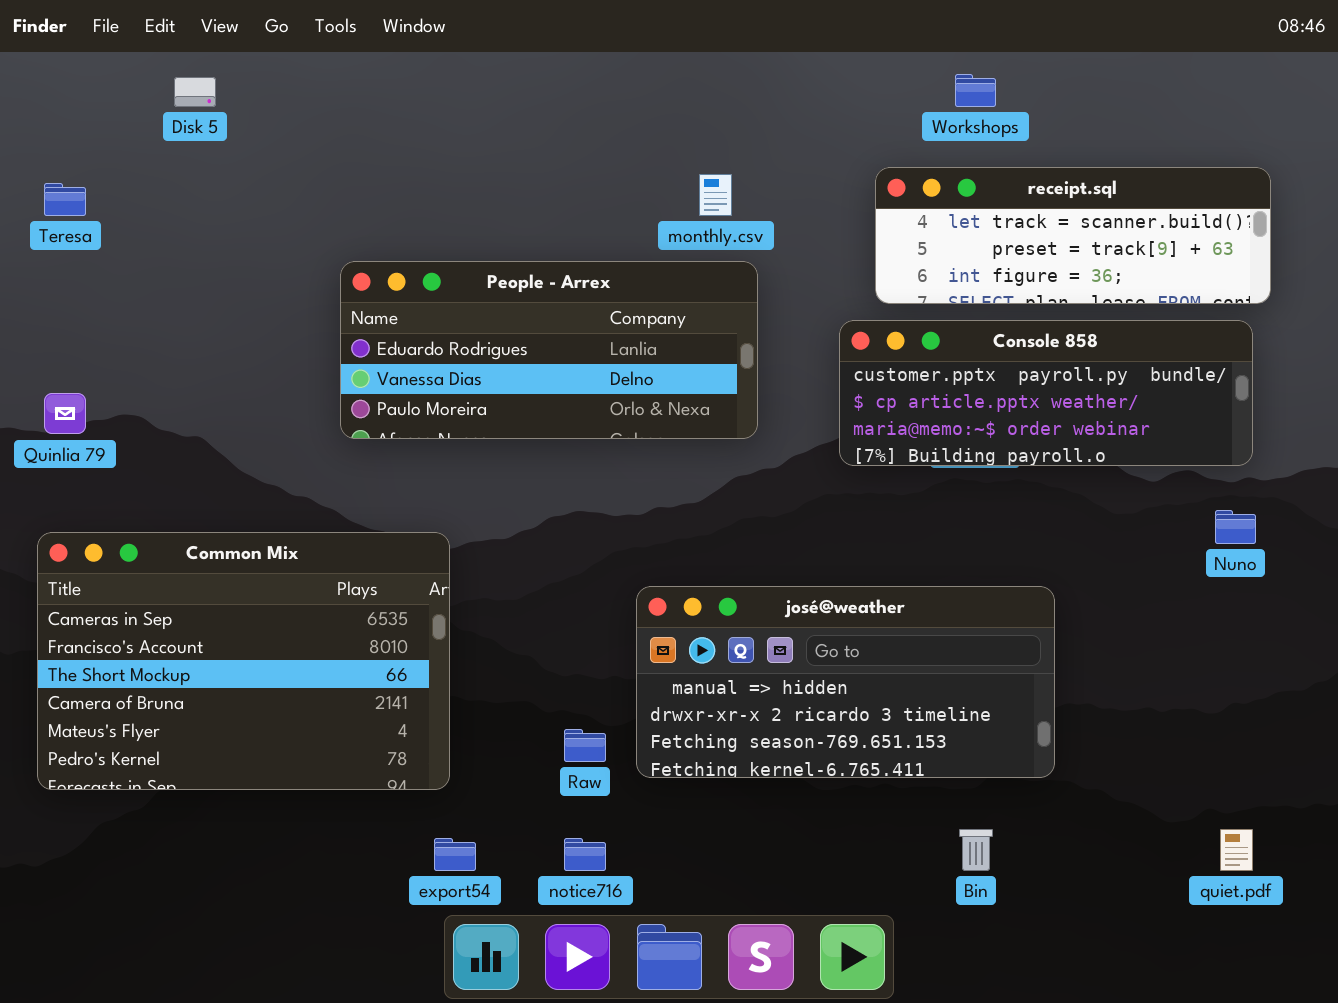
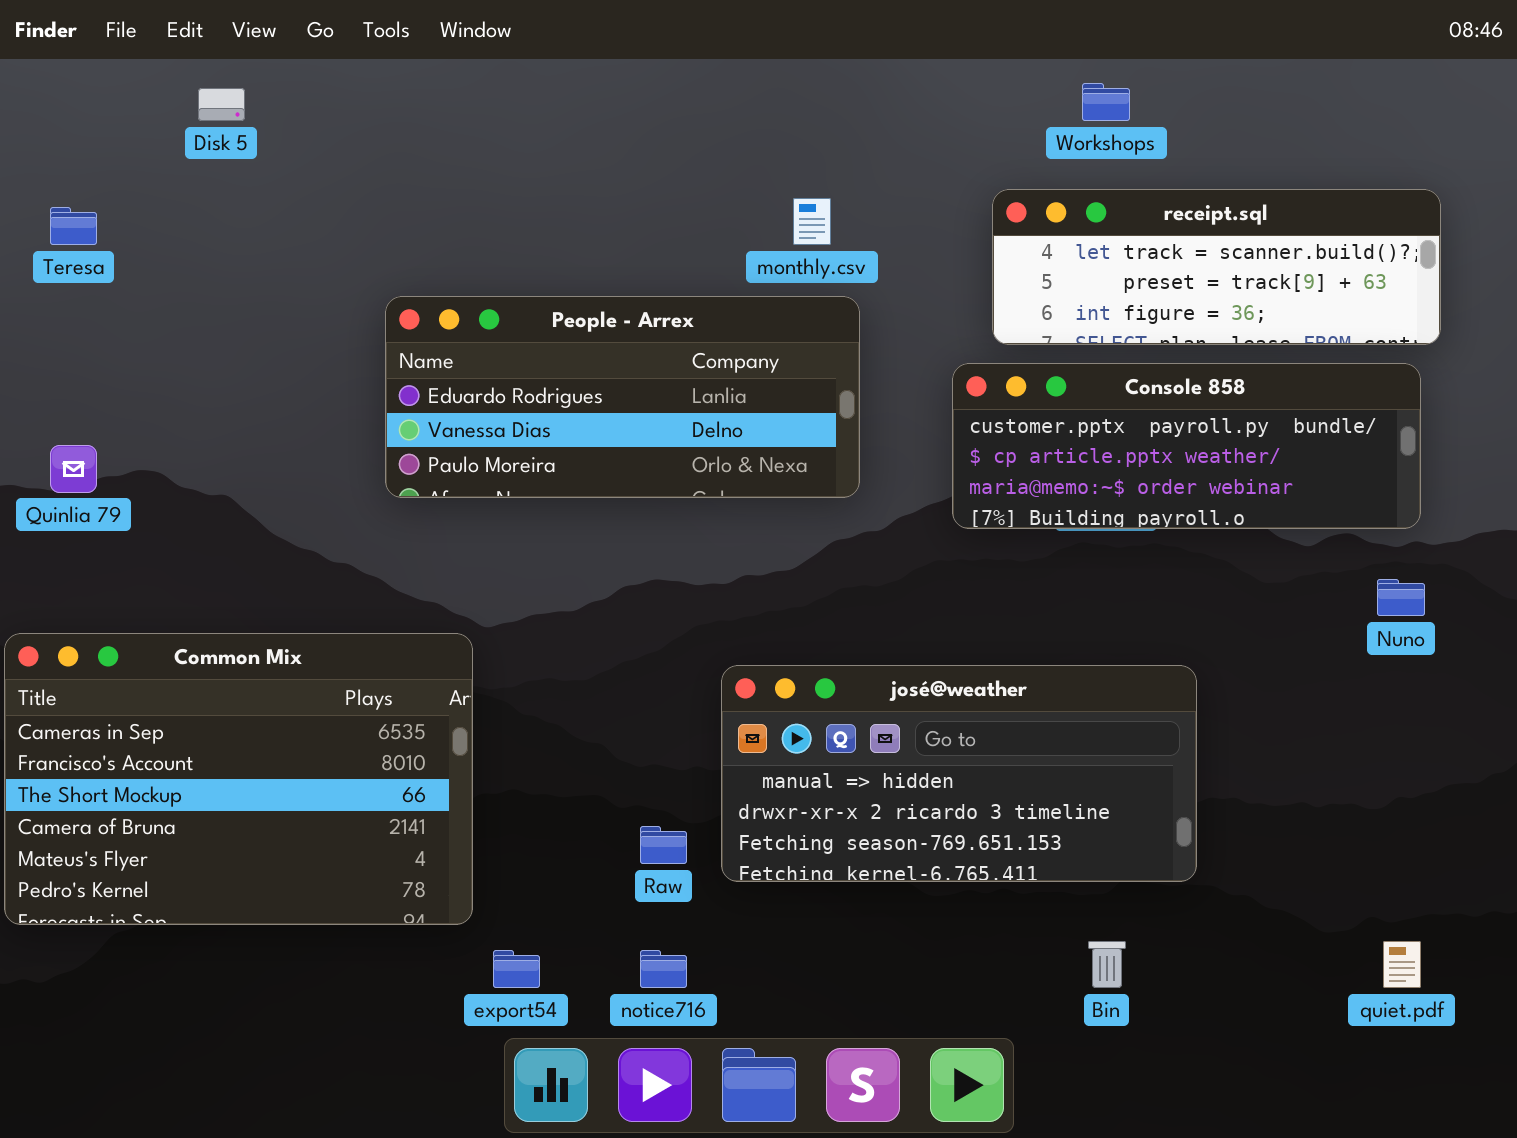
Common Mix: [37,532,450,790] -> [4,633,473,925], moved

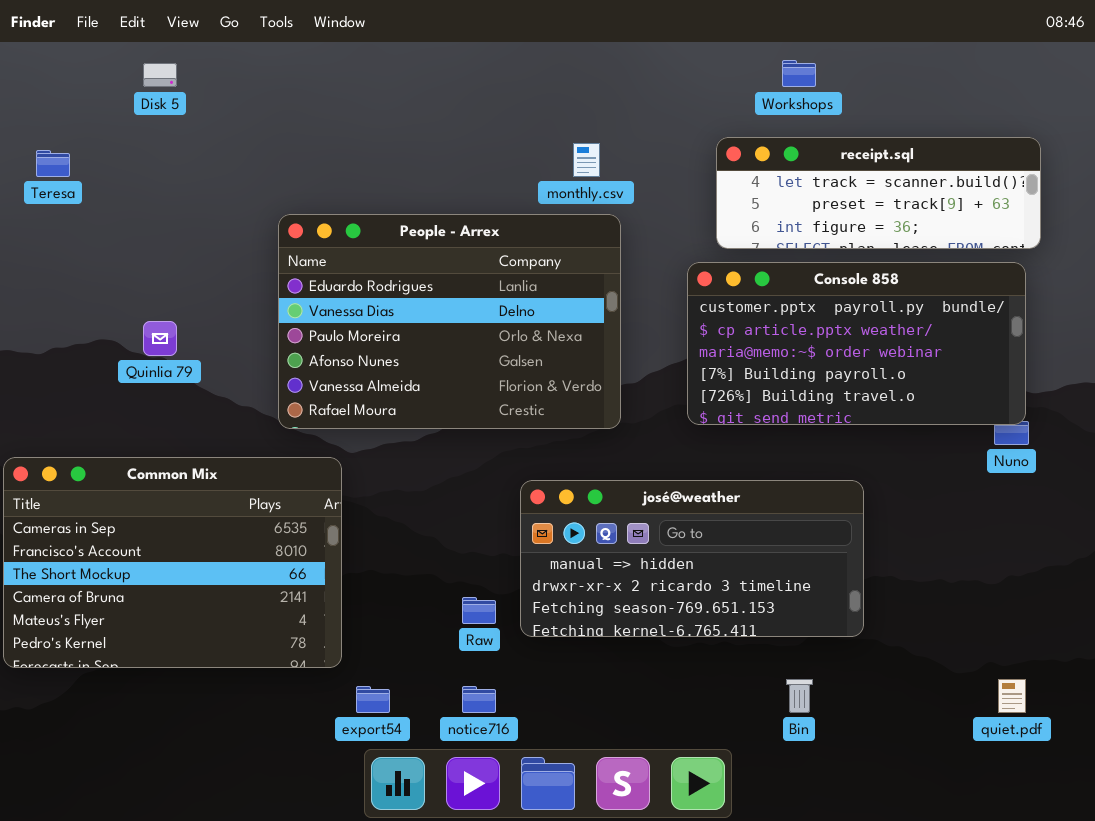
People - Arrex: [385,296,860,498] -> [278,214,621,429], resized
Console 858: [952,363,1421,529] -> [687,262,1026,425], resized
Quinlia 79: [50,445,97,493] -> [143,321,177,356], moved

